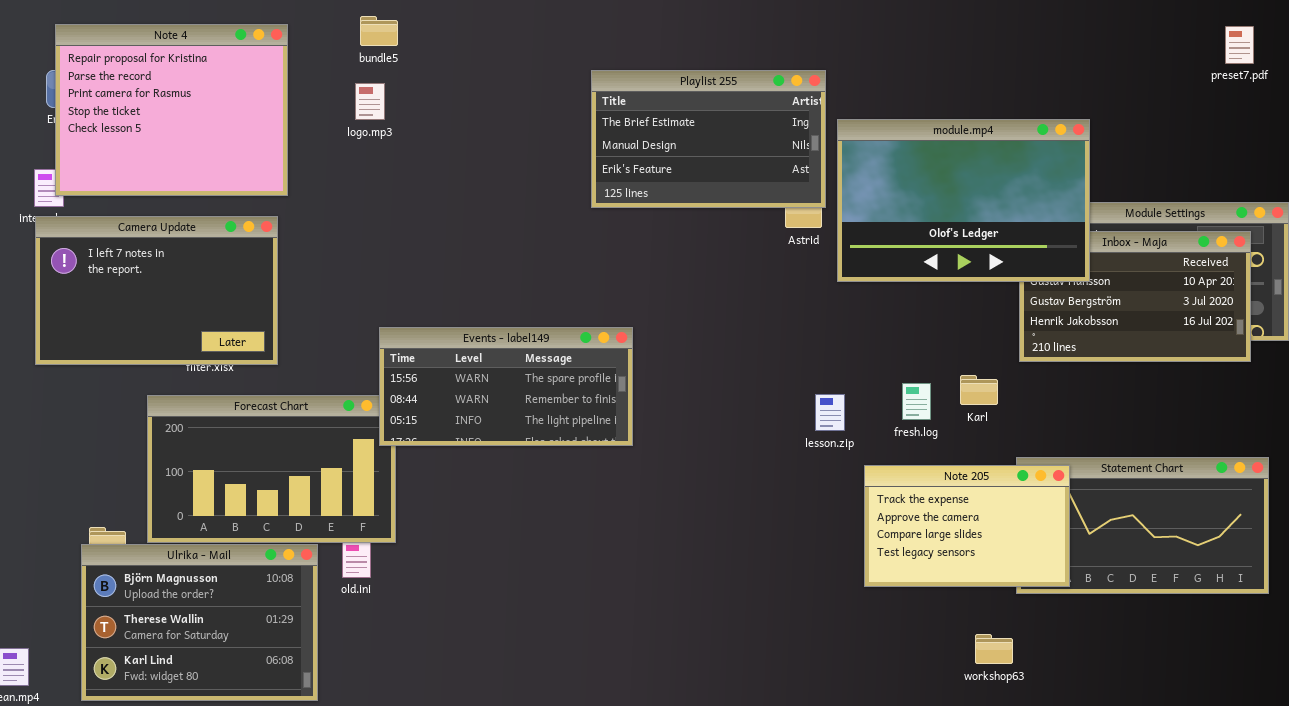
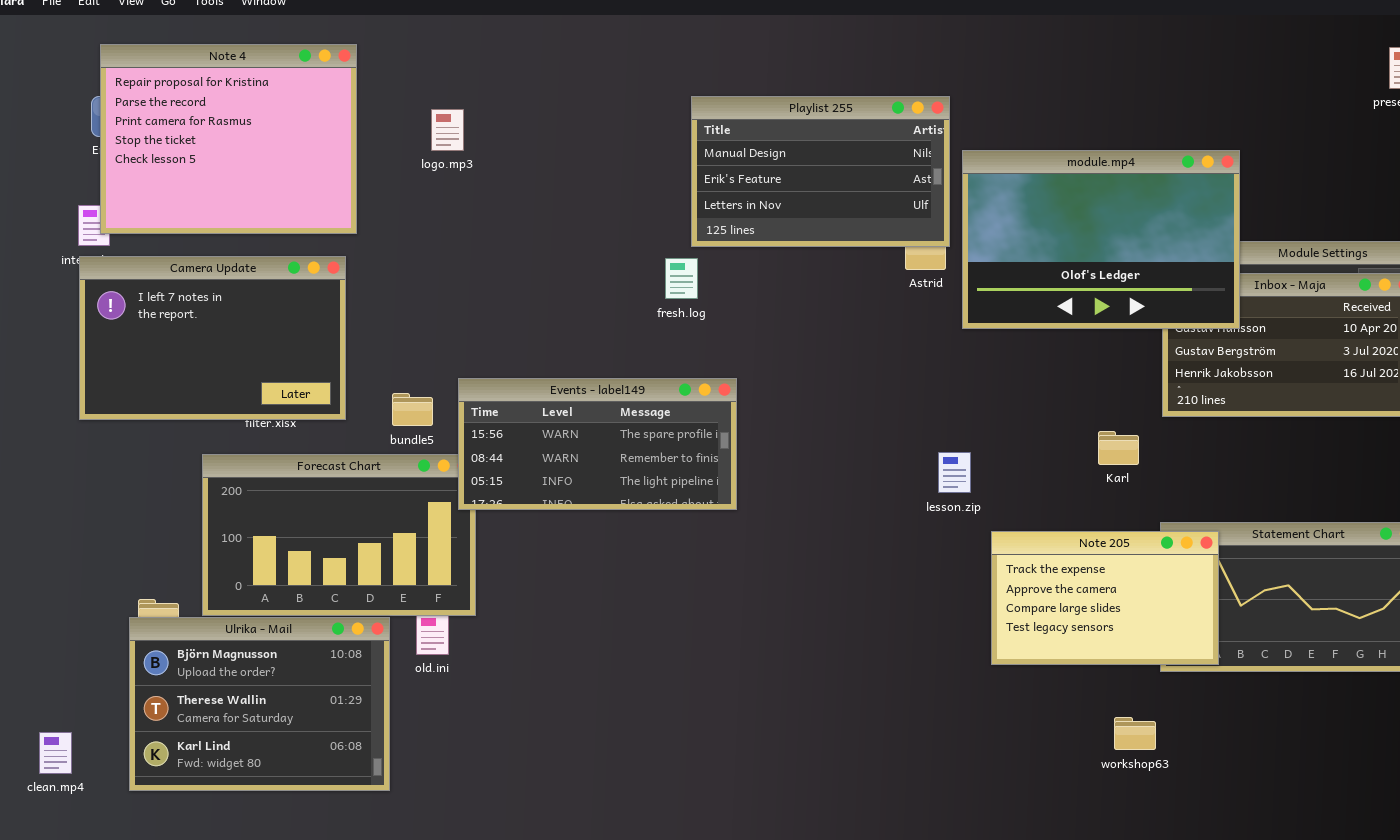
bundle5: [360,16,398,46] -> [392,393,433,426], moved
Playlist 255: [591,70,826,208] -> [691,96,950,247], scrolled down 1 row
fresh.log: [902,383,931,420] -> [665,258,698,299], moved

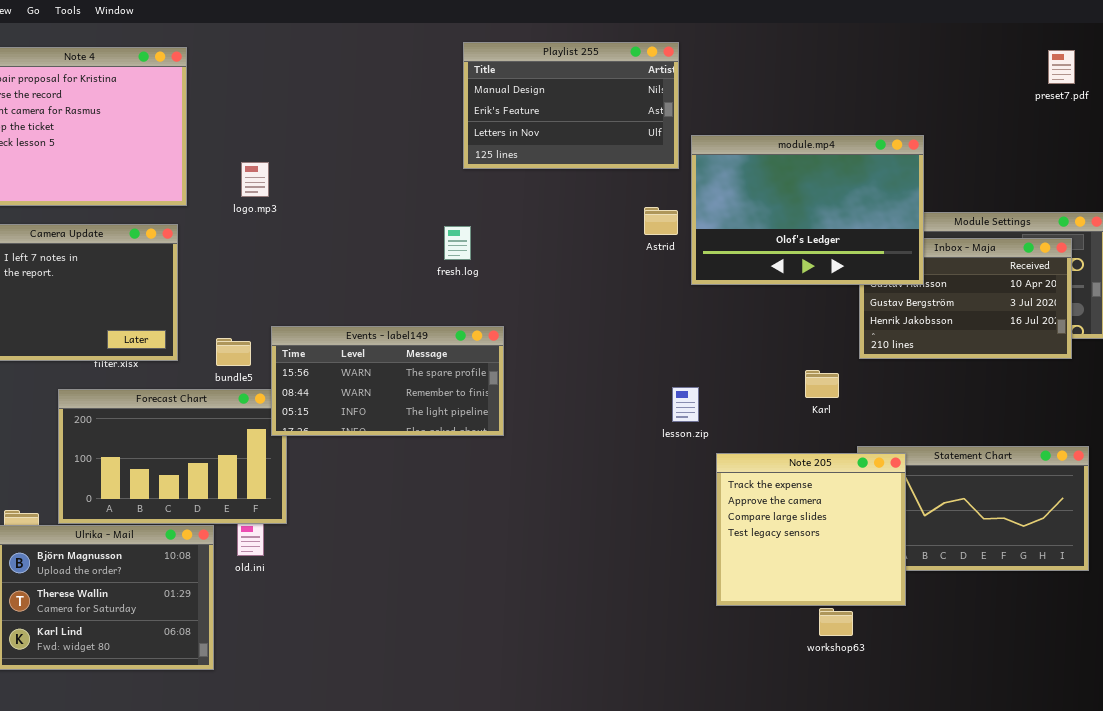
Playlist 255: [691,96,950,247] -> [463,42,679,169], moved
logo.mp3: [431,109,464,151] -> [241,162,269,197], moved
Note 205: [991,531,1219,665] -> [716,453,906,606], resized

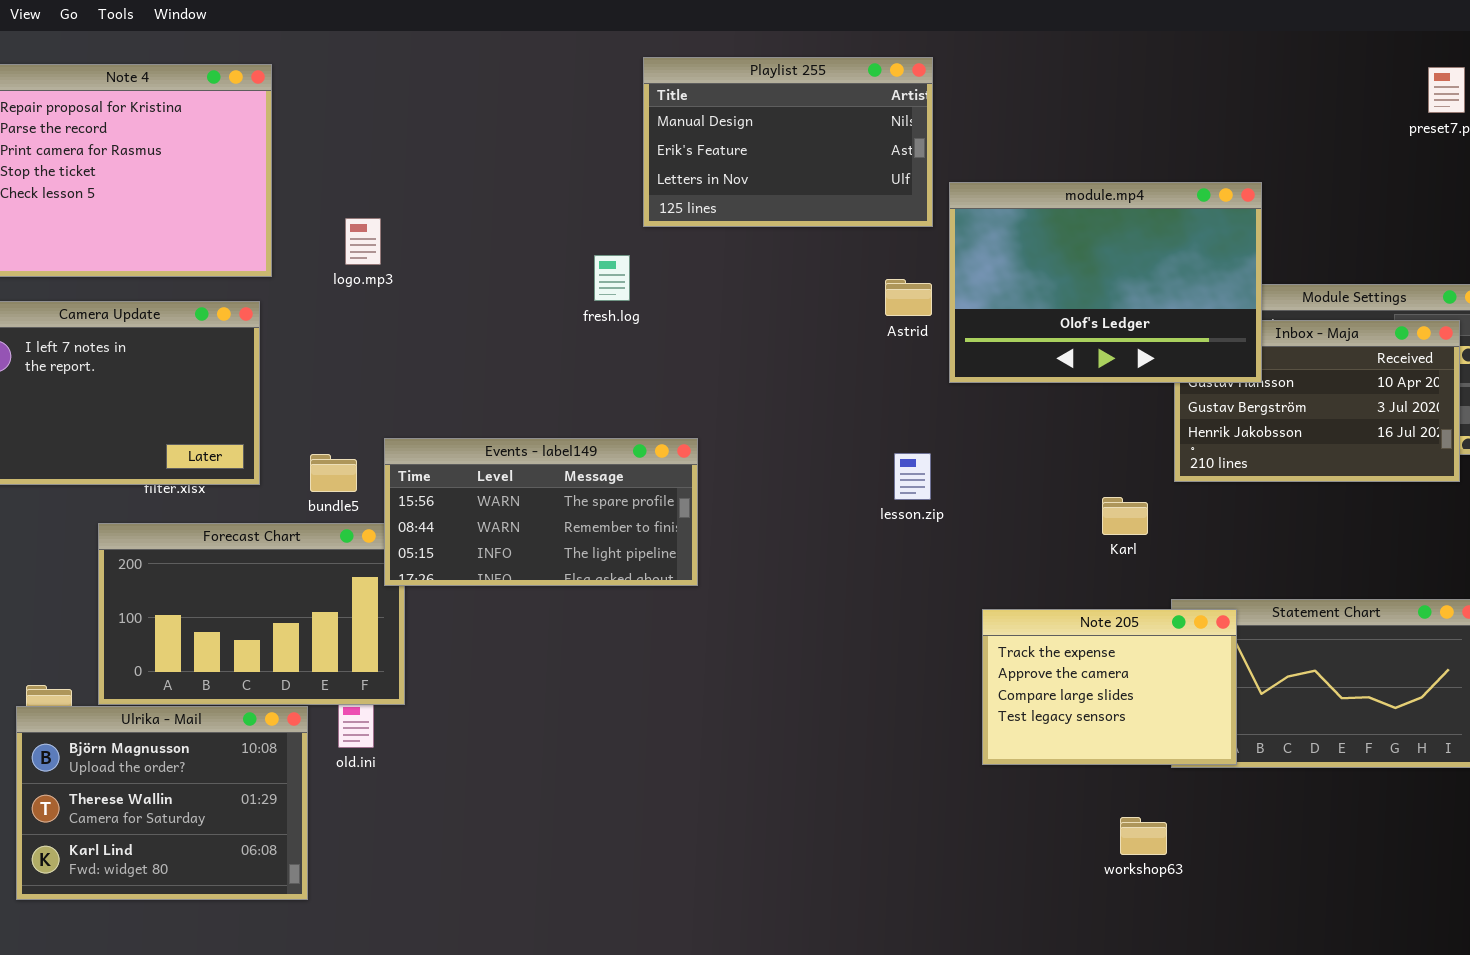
fresh.log: [444,226,471,260] -> [594,255,630,301], moved
lesson.zip: [672,387,699,422] -> [894,453,931,500], moved
Note 205: [716,453,906,606] -> [982,609,1237,765], resized

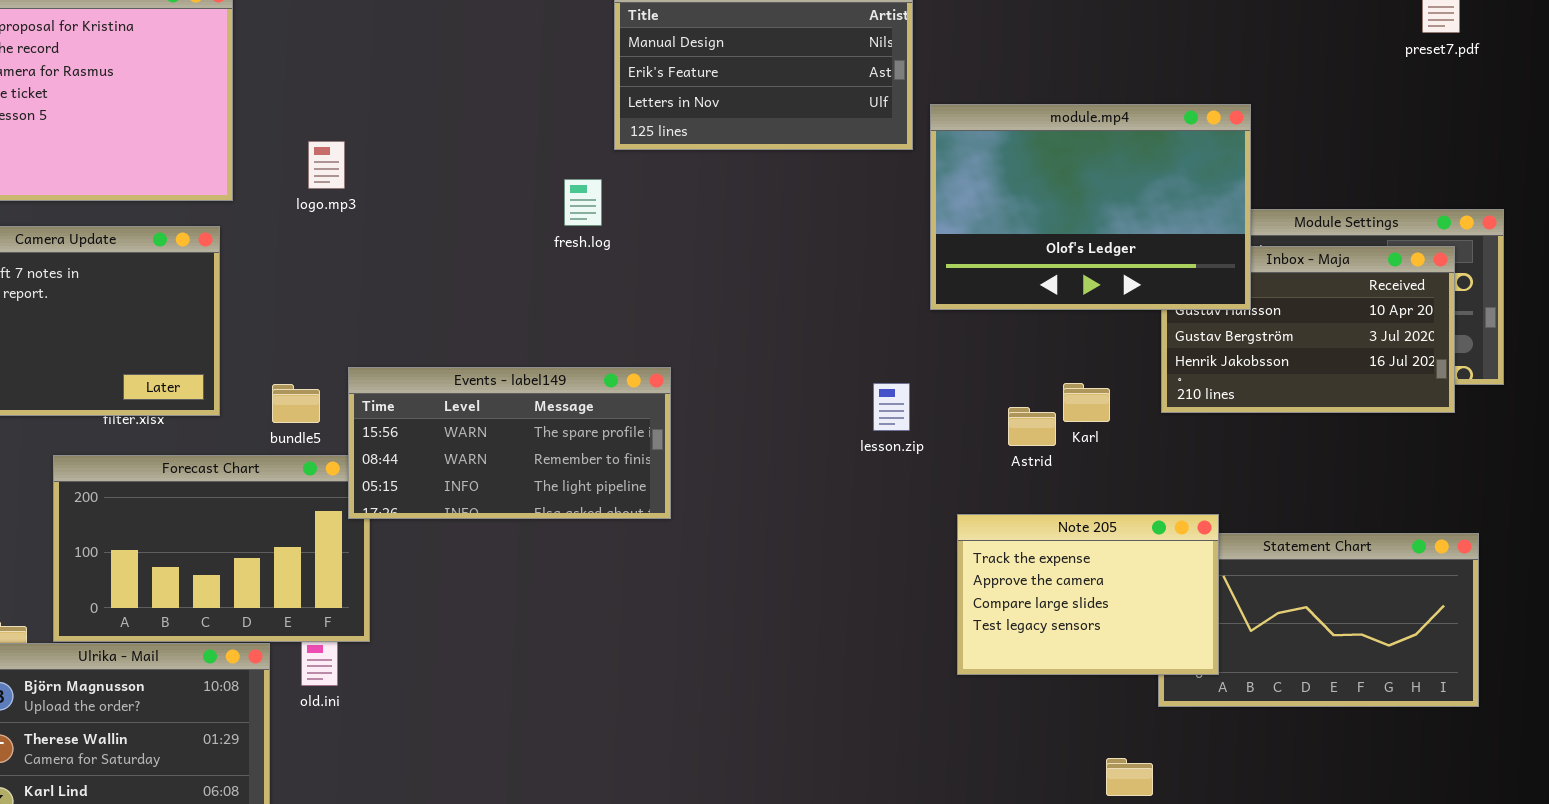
Astrid: [885,279,932,316] -> [1008,407,1056,446], moved
Karl: [1102,497,1148,535] -> [1063,383,1110,422], moved
Note 205: [982,609,1237,765] -> [957,514,1219,675], moved

